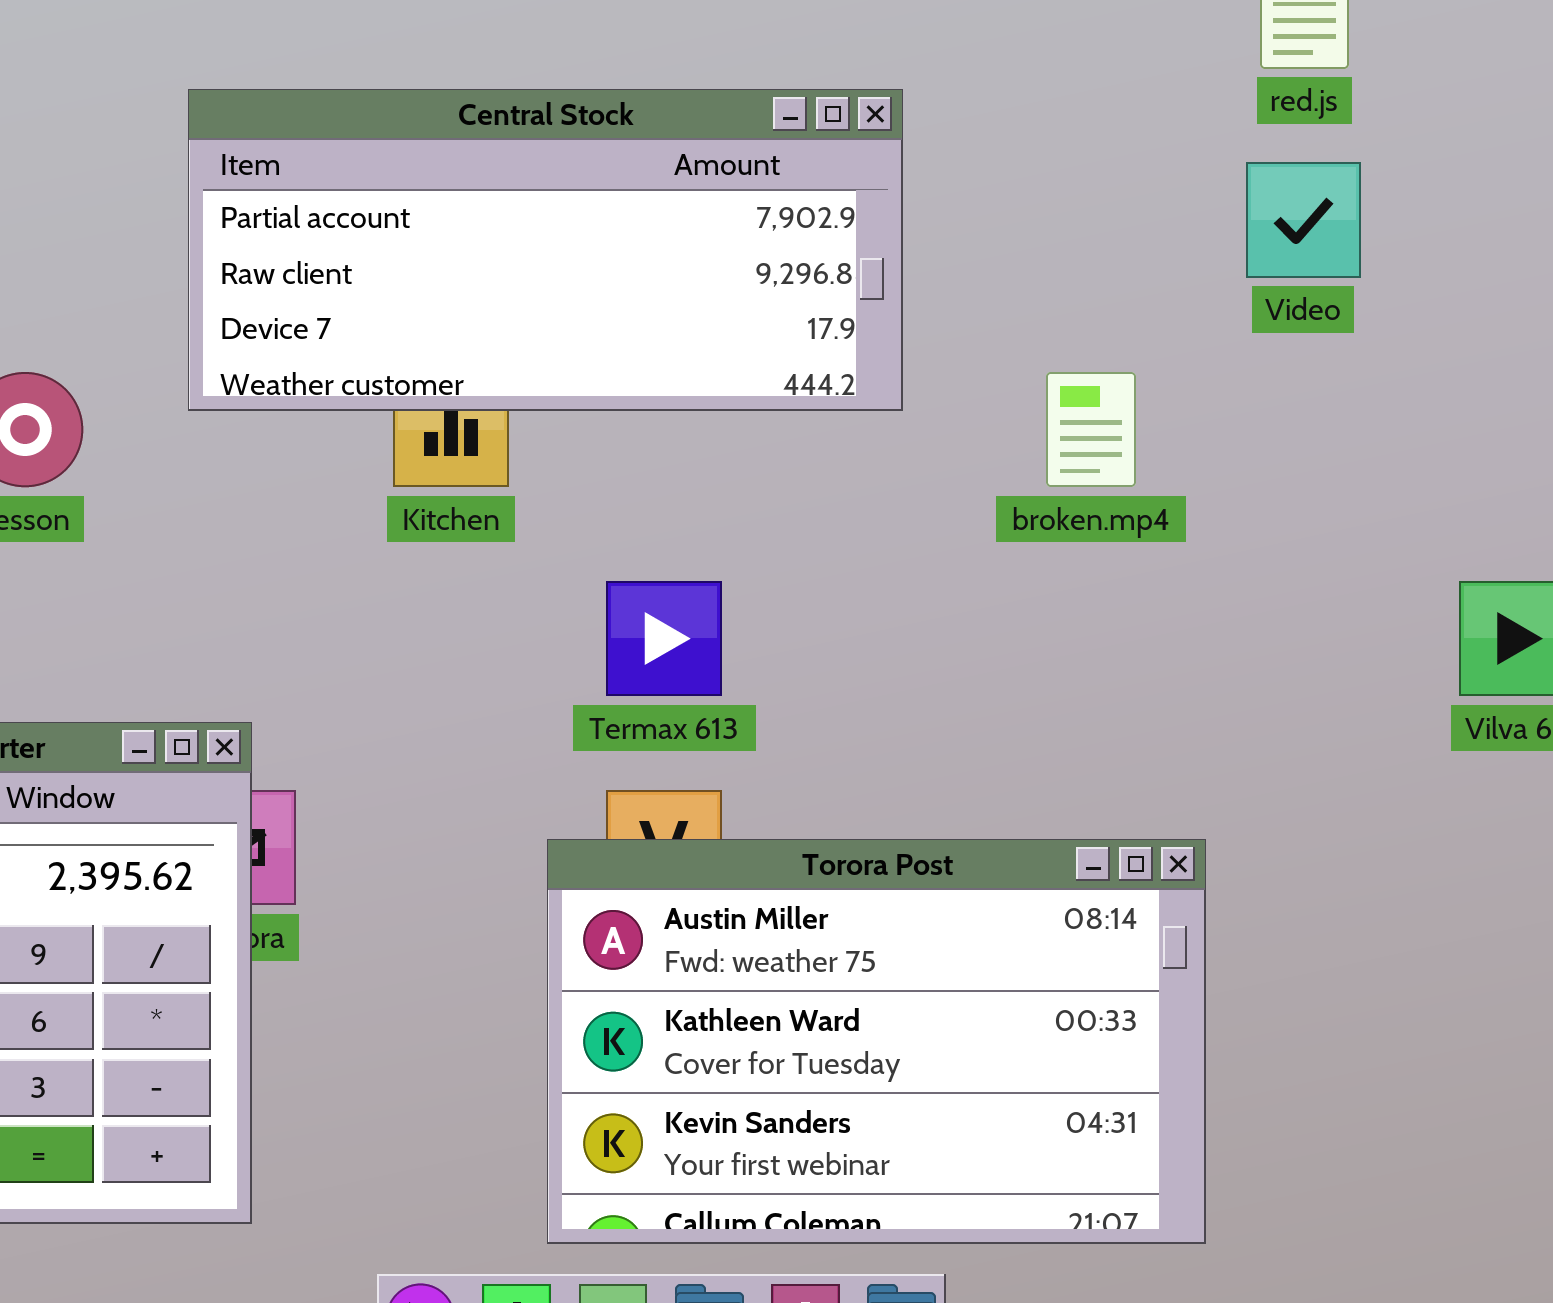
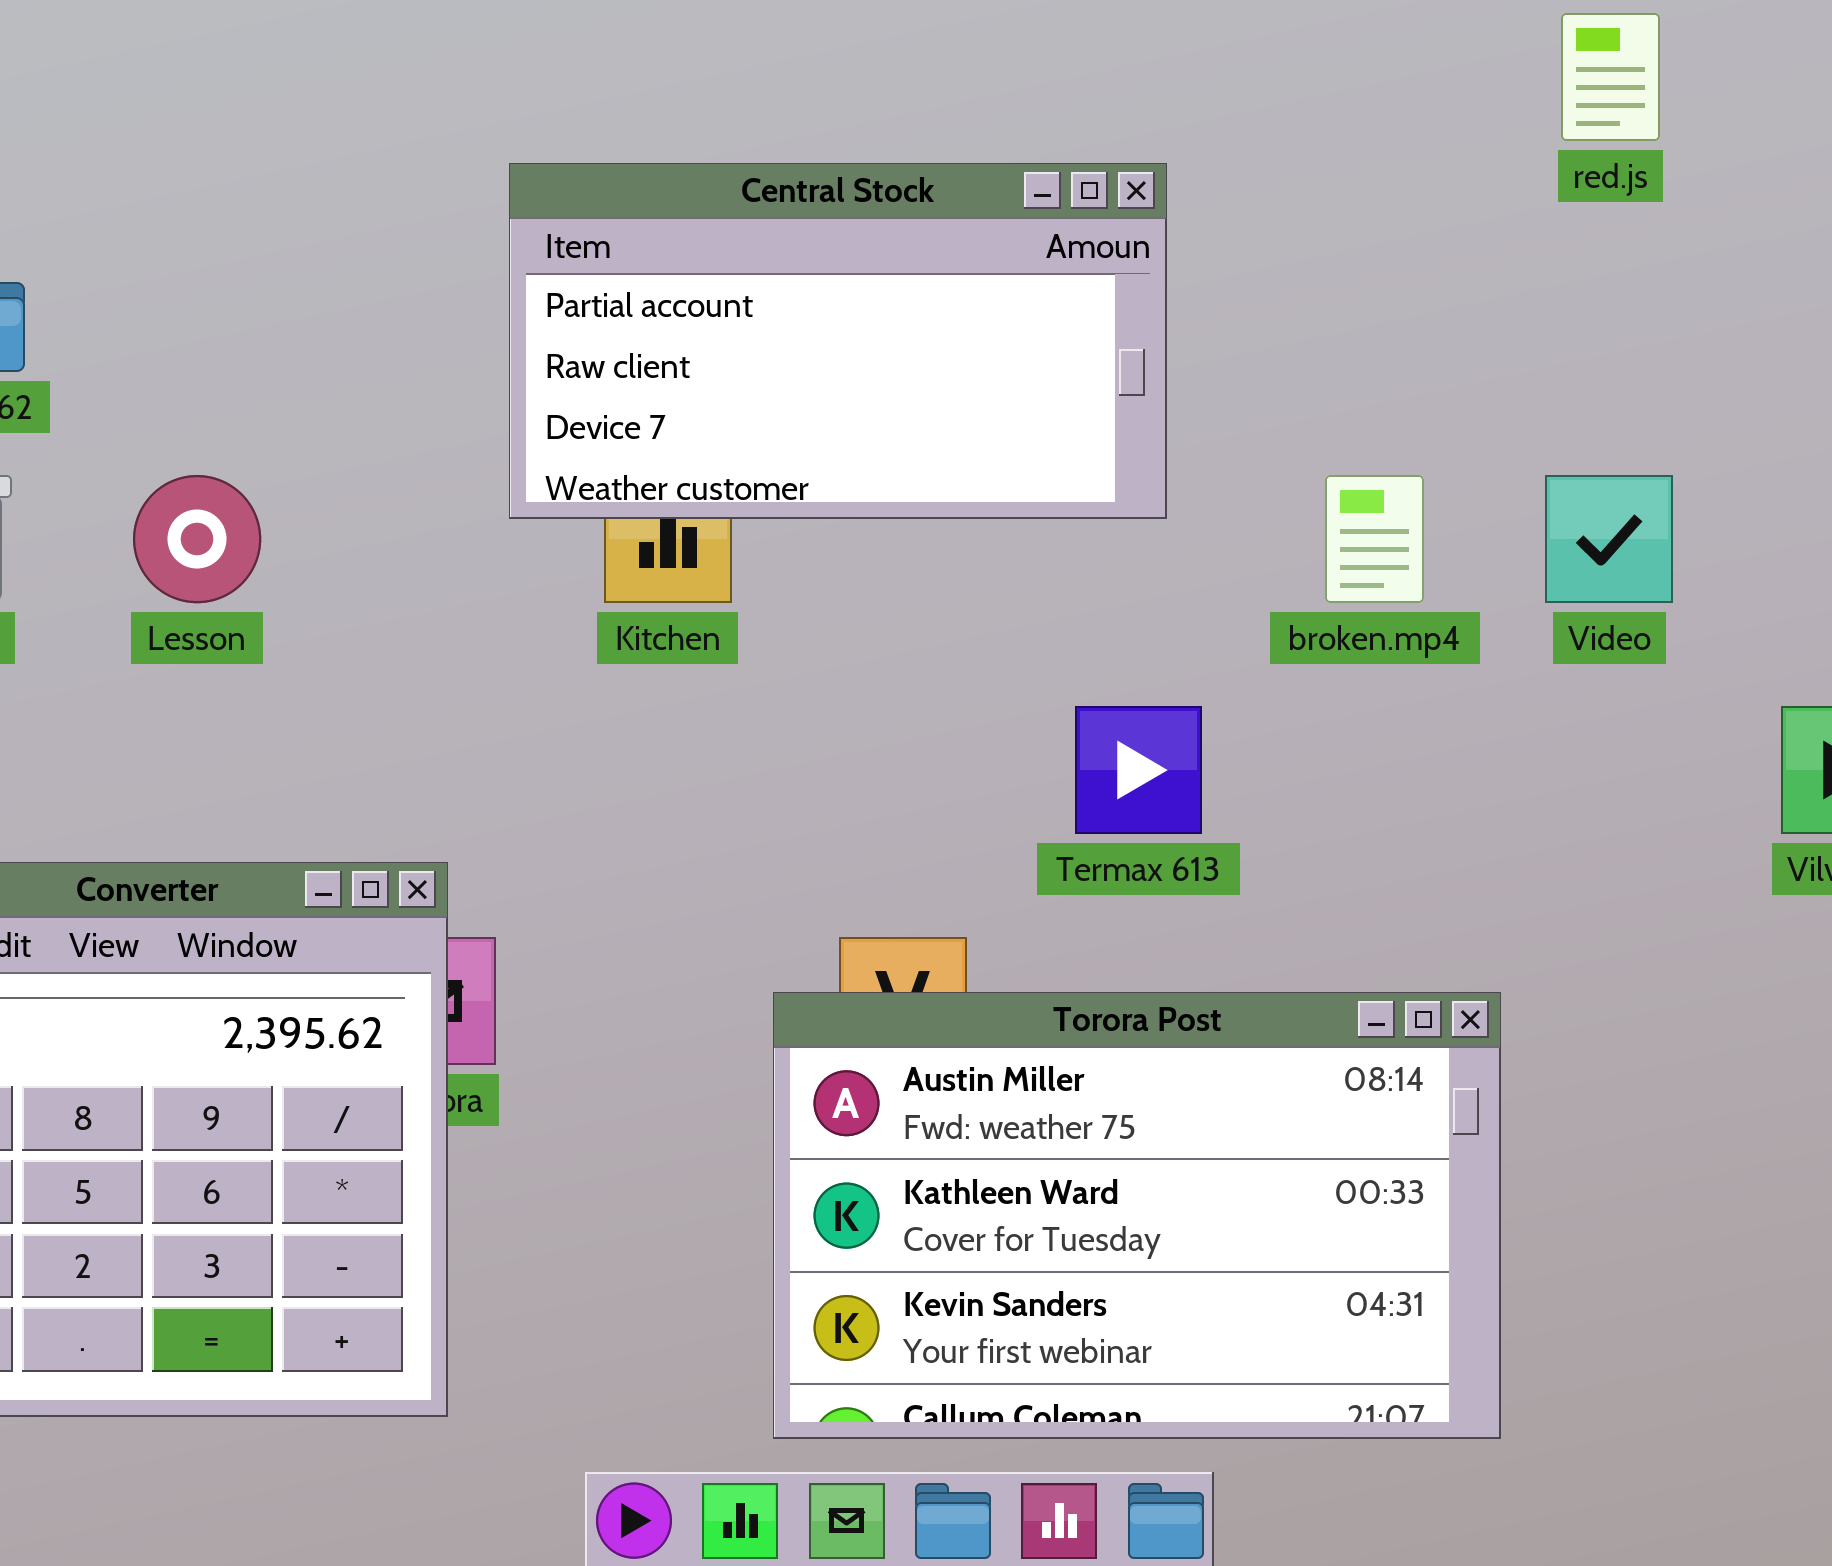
Central Stock: [188,89,903,411] -> [509,163,1167,519], resized
Video: [1246,162,1361,278] -> [1545,475,1673,603], moved
Termax 613: [606,581,722,696] -> [1075,706,1202,834], moved

